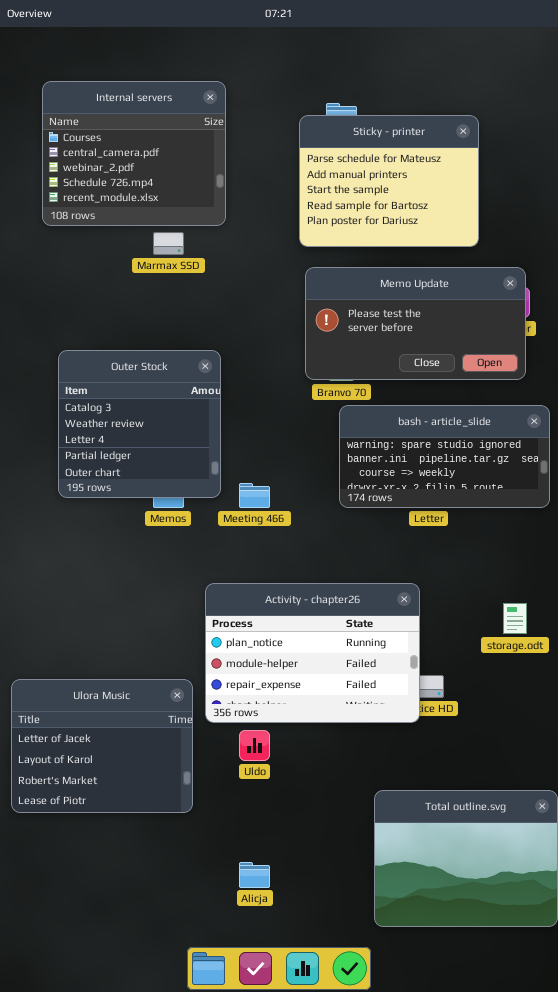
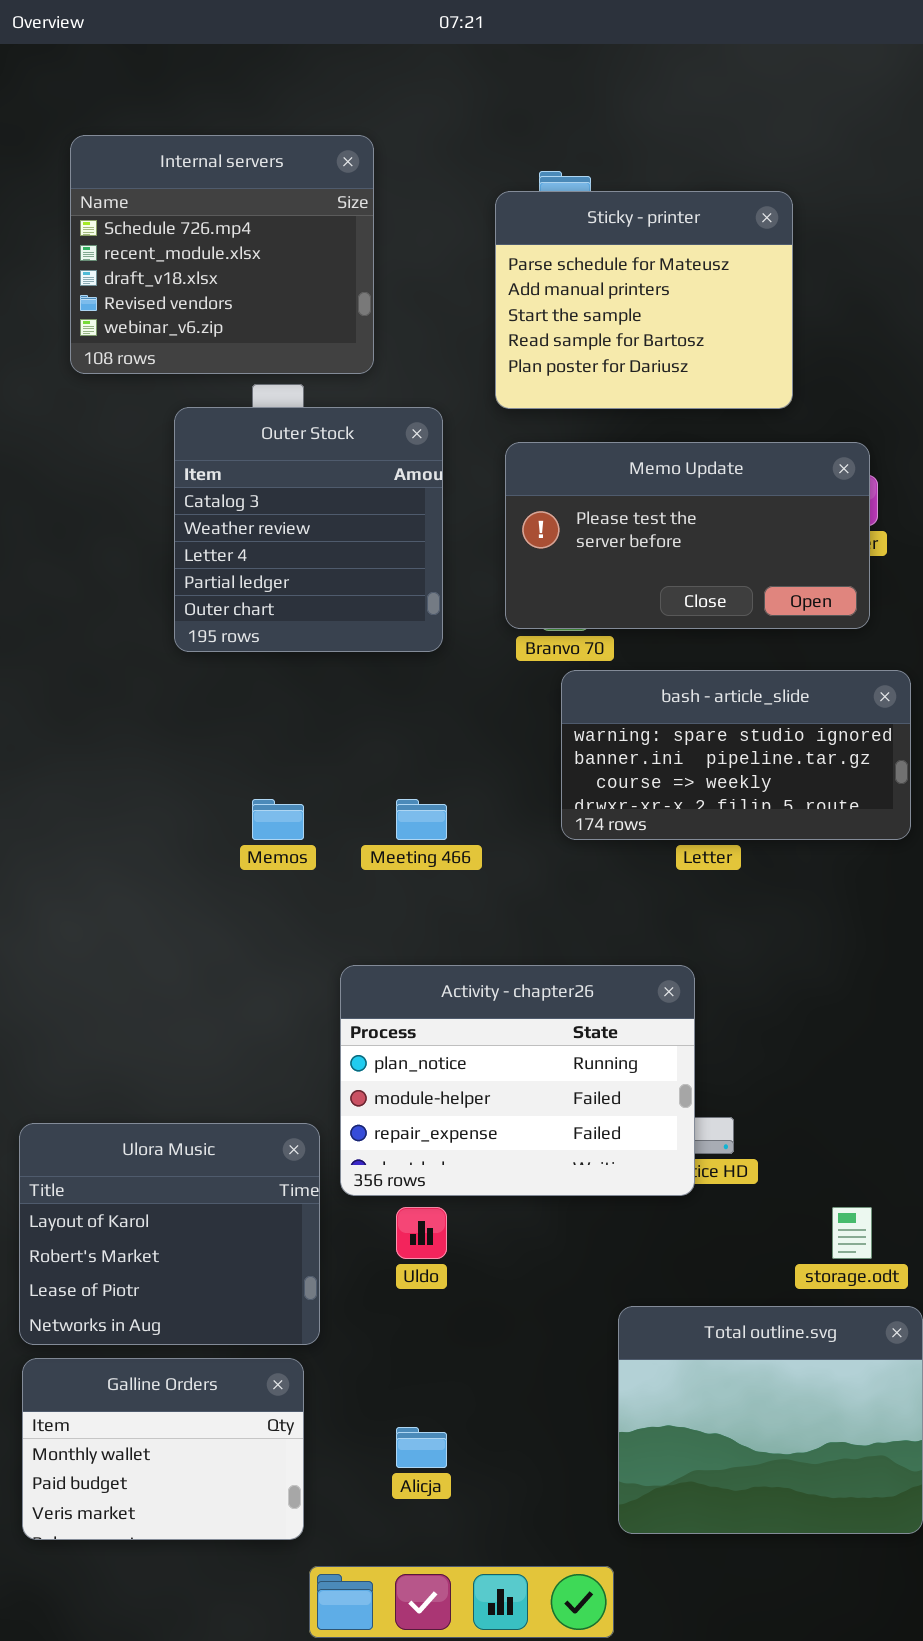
Internal servers: [42,81,226,226] -> [70,135,374,374], scrolled down 3 rows
Outer Stock: [58,350,221,498] -> [174,407,443,652], moved
storage.odt: [503,603,527,634] -> [832,1207,872,1259], moved
Ulora Music: [11,679,193,813] -> [19,1123,320,1345], scrolled down 1 row
Galline Orders: none -> [22,1358,304,1540], opened

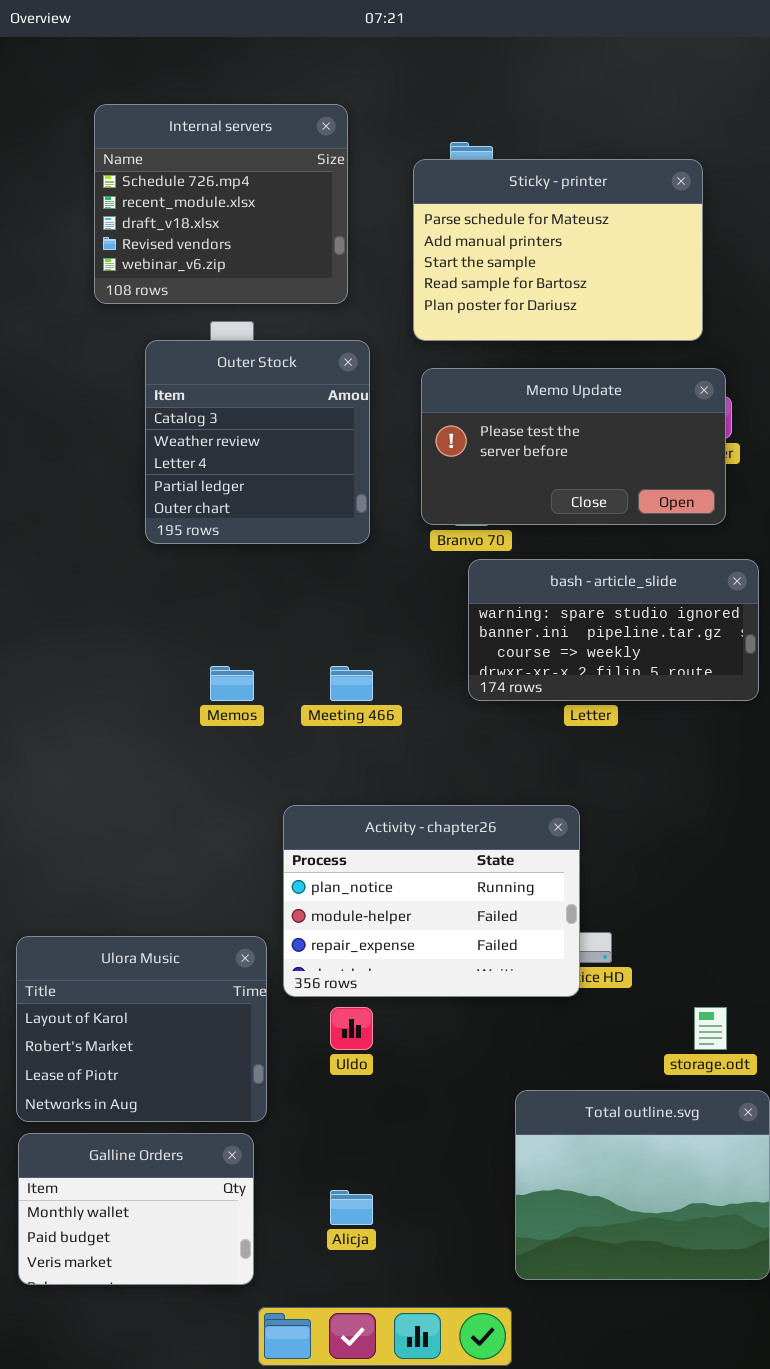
Internal servers: [70,135,374,374] -> [94,104,348,304], moved
Sticky - printer: [495,191,793,409] -> [413,159,703,341], resized

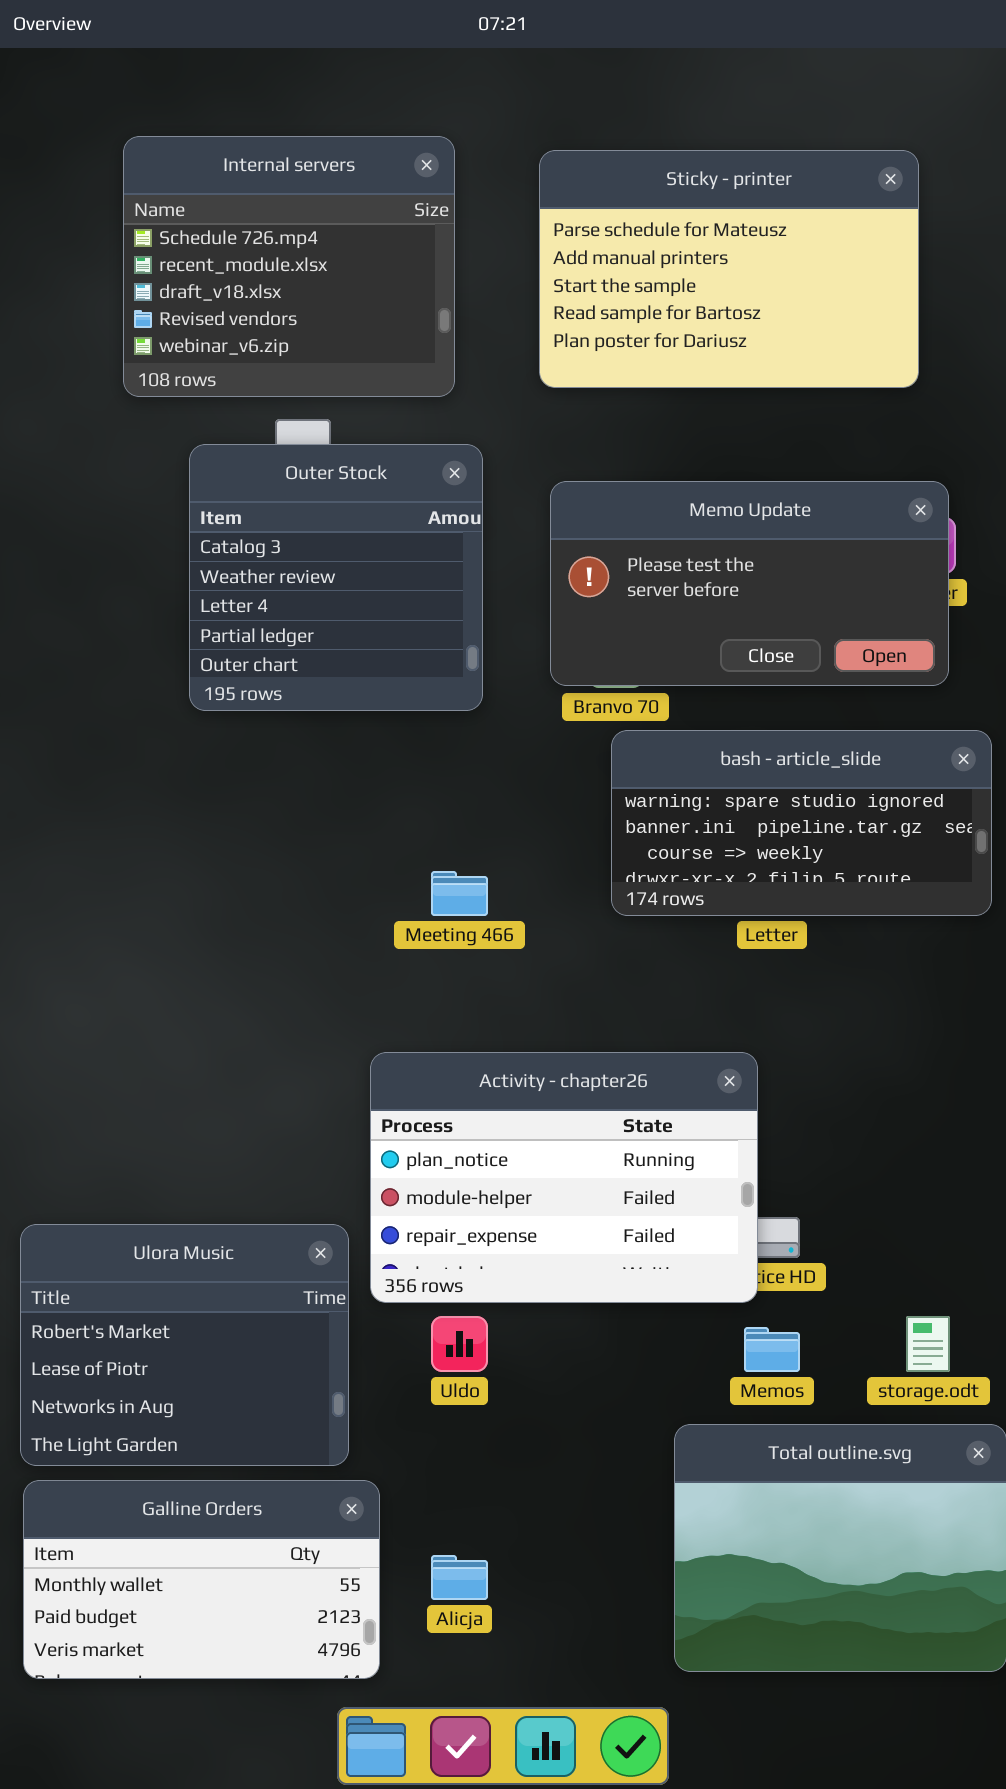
Sticky - printer: [413,159,703,341] -> [539,150,919,388], moved
Memos: [210,666,254,701] -> [744,1327,800,1372], moved
Ulora Music: [16,936,267,1122] -> [20,1224,349,1466], scrolled down 1 row
Galline Orders: [18,1133,254,1285] -> [23,1480,380,1679], resized

